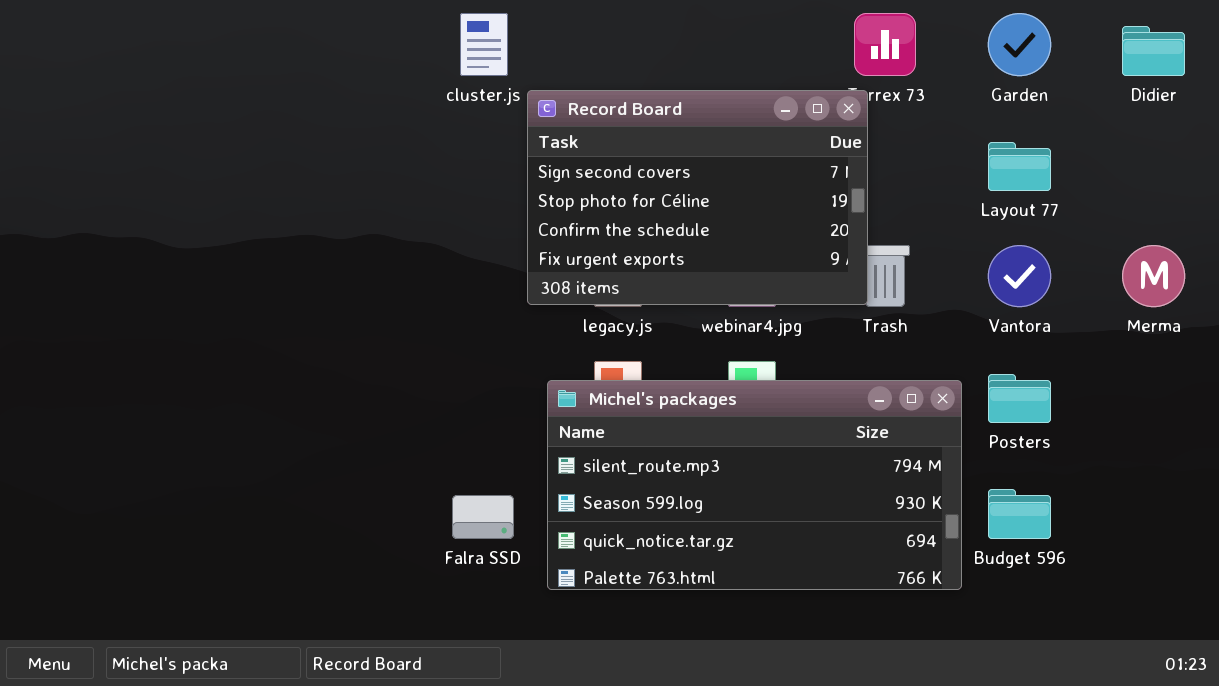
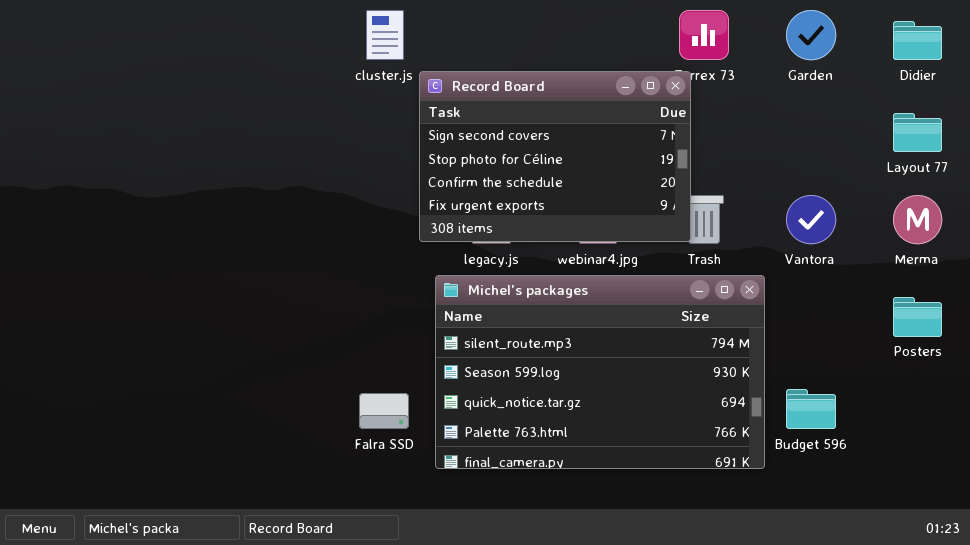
Layout 77: [988,142,1051,191] -> [893,113,942,152], moved
Posters: [988,374,1051,423] -> [893,297,942,337], moved
Michel's packages: [547,380,962,590] -> [435,275,765,469], resized

